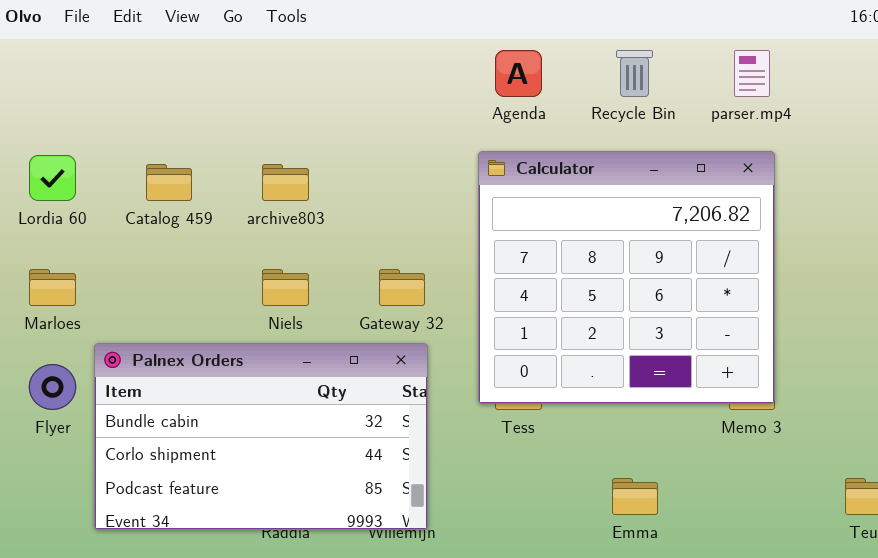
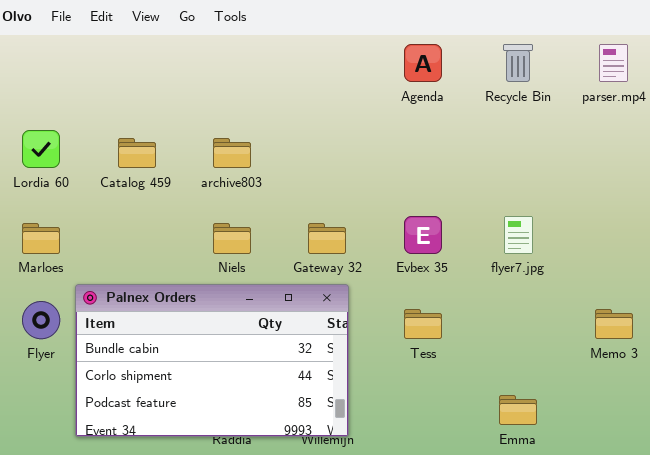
Calculator: [478,151,775,404] -> none, closed

